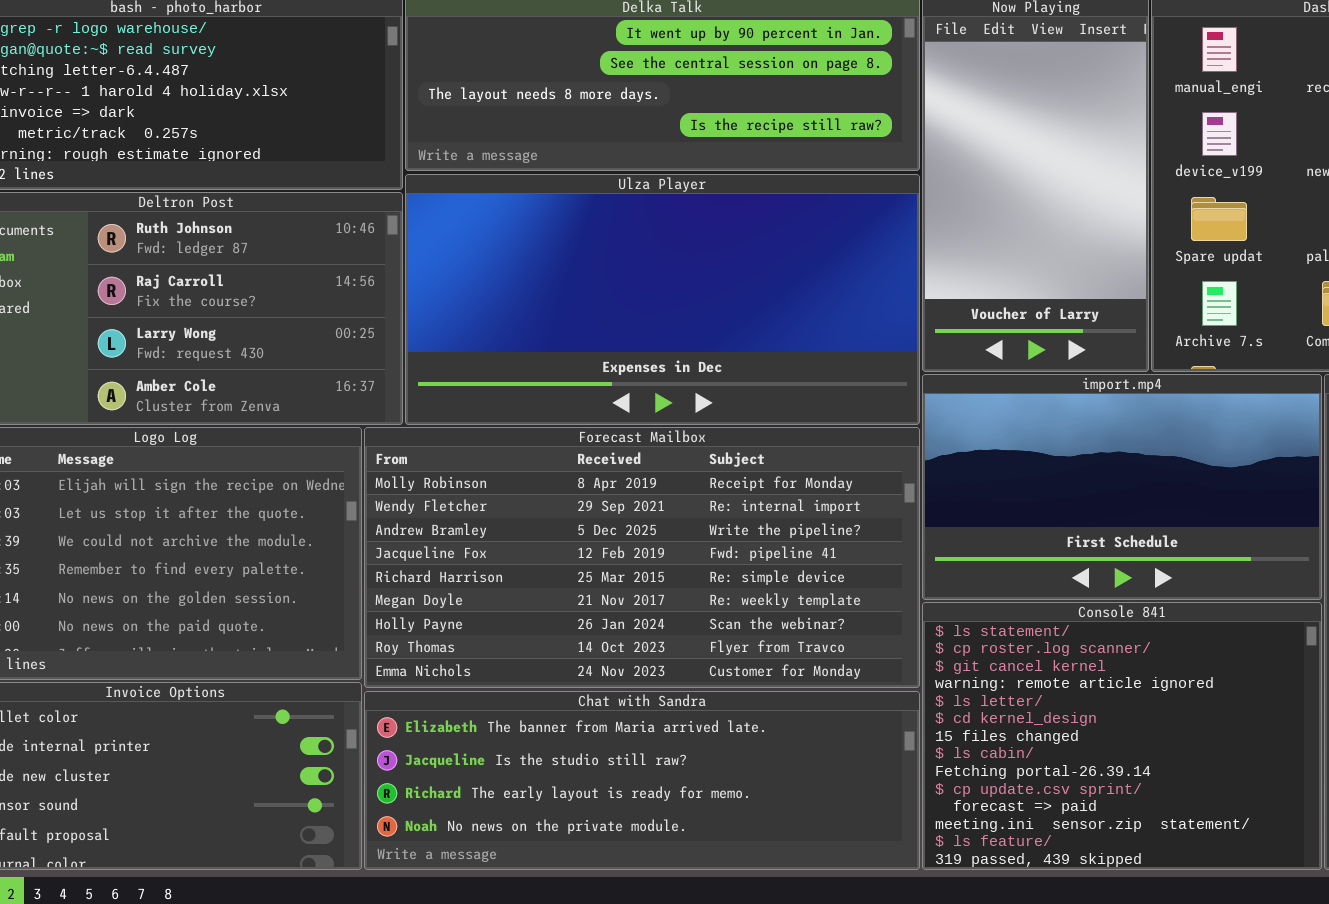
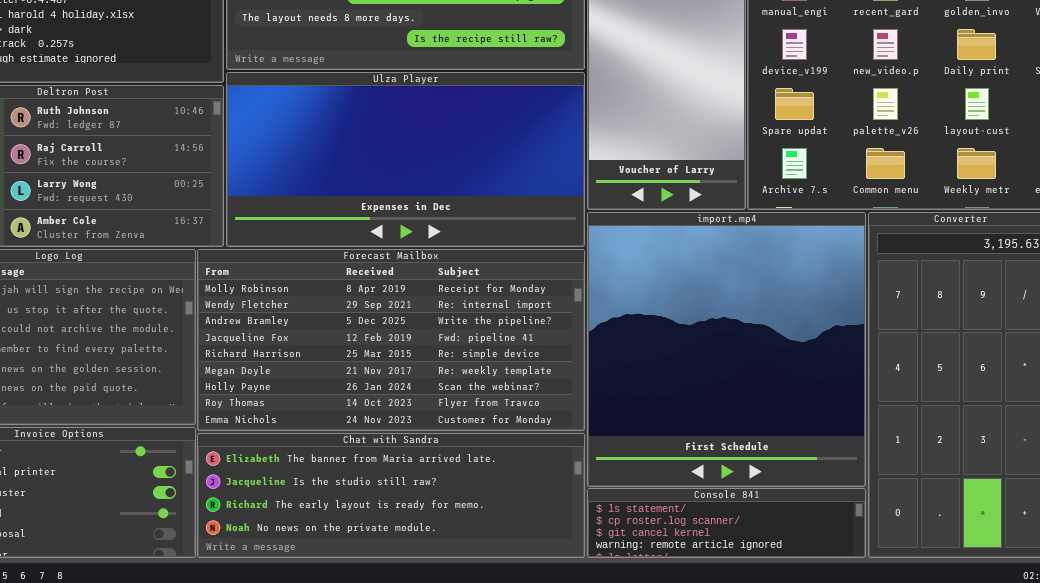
import.mp4: [922,374,1322,600] -> [587,212,866,487], resized
Console 841: [922,602,1322,870] -> [587,488,866,558], resized

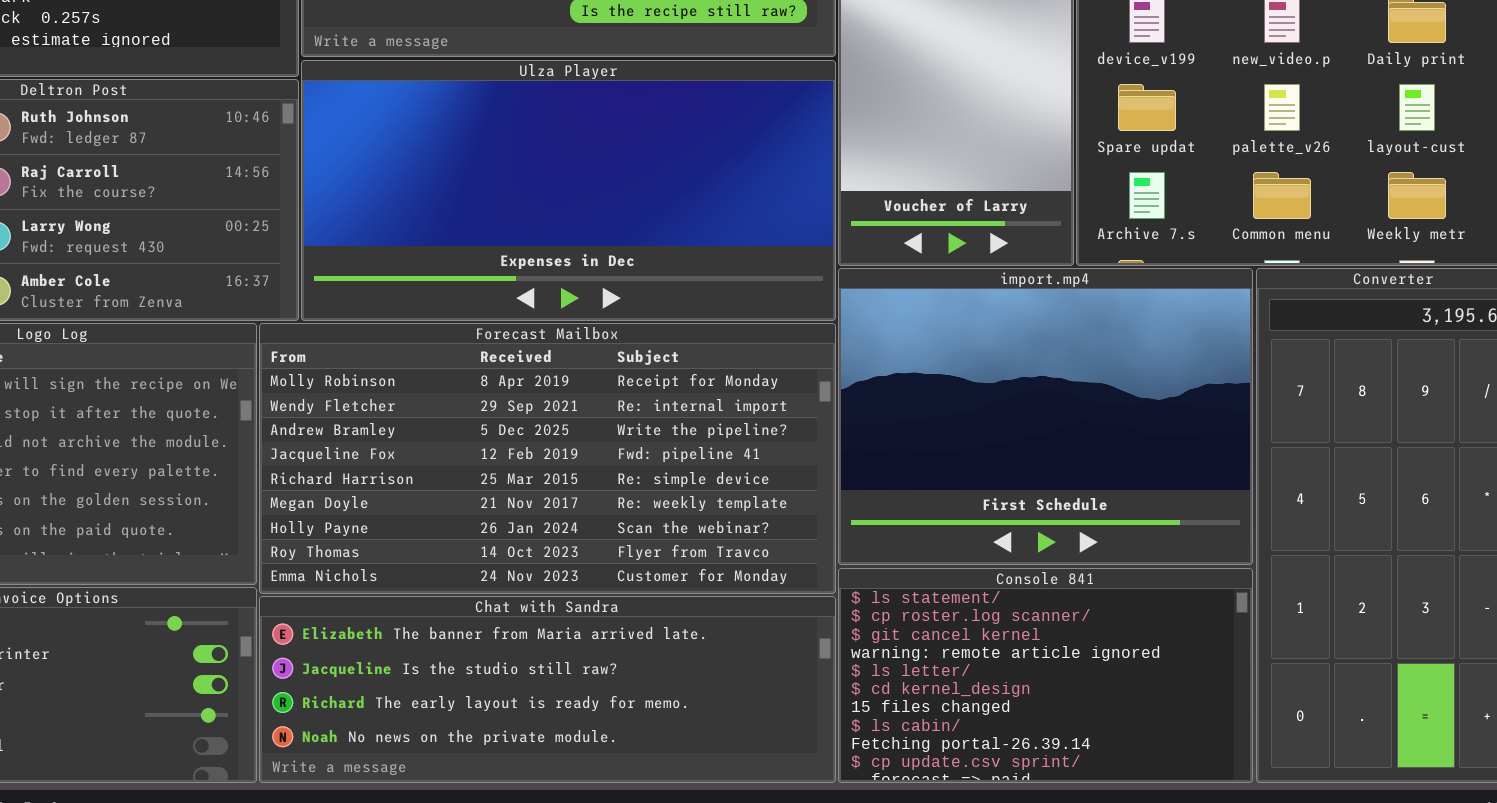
import.mp4: [587,212,866,487] -> [838,268,1253,565], resized
Console 841: [587,488,866,558] -> [838,568,1253,783], resized

